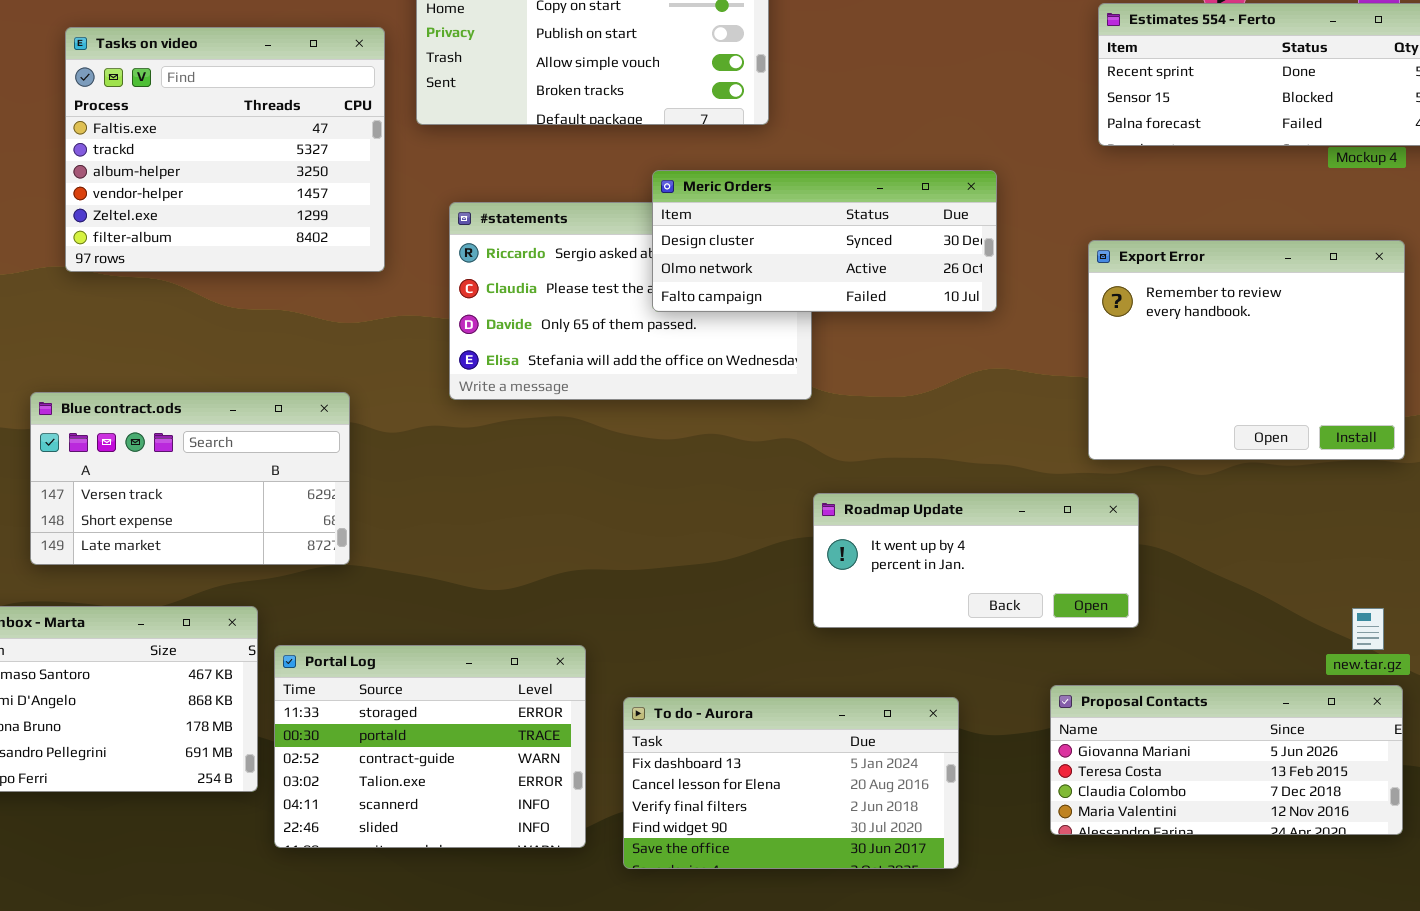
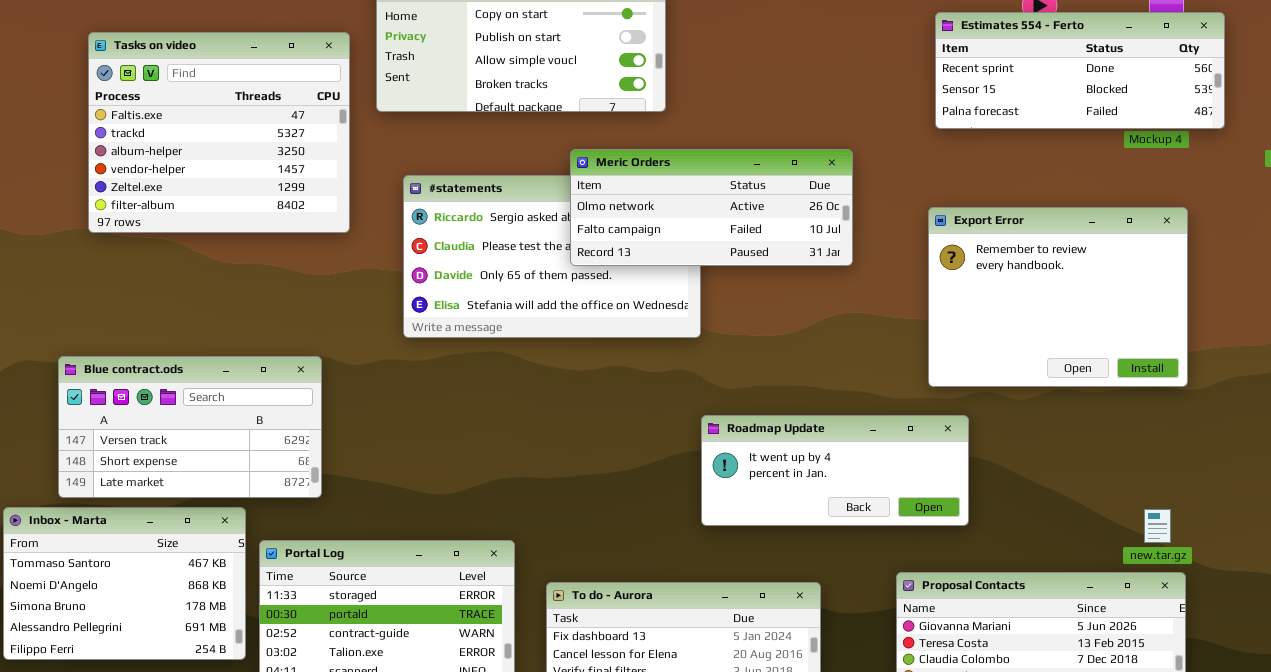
Meric Orders: [652,170,997,312] -> [570,149,853,266], scrolled down 1 row
Blue contract.ods: [30,392,350,565] -> [58,356,322,498], moved

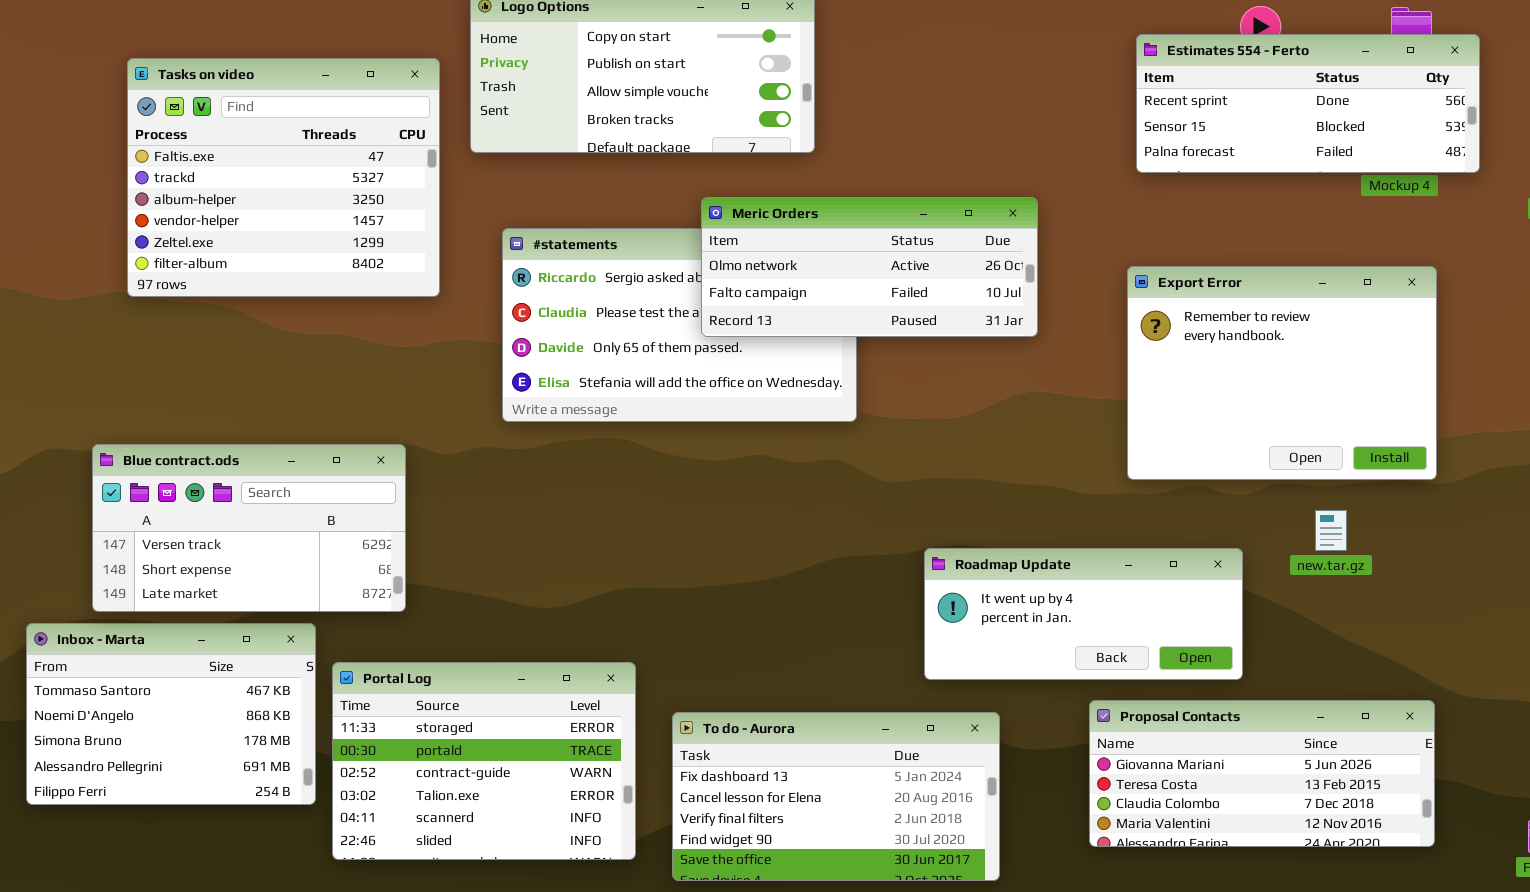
Roadmap Update: [701,415,969,526] -> [924,548,1243,680], moved
new.tar.gz: [1144,509,1171,543] -> [1315,510,1347,551], moved

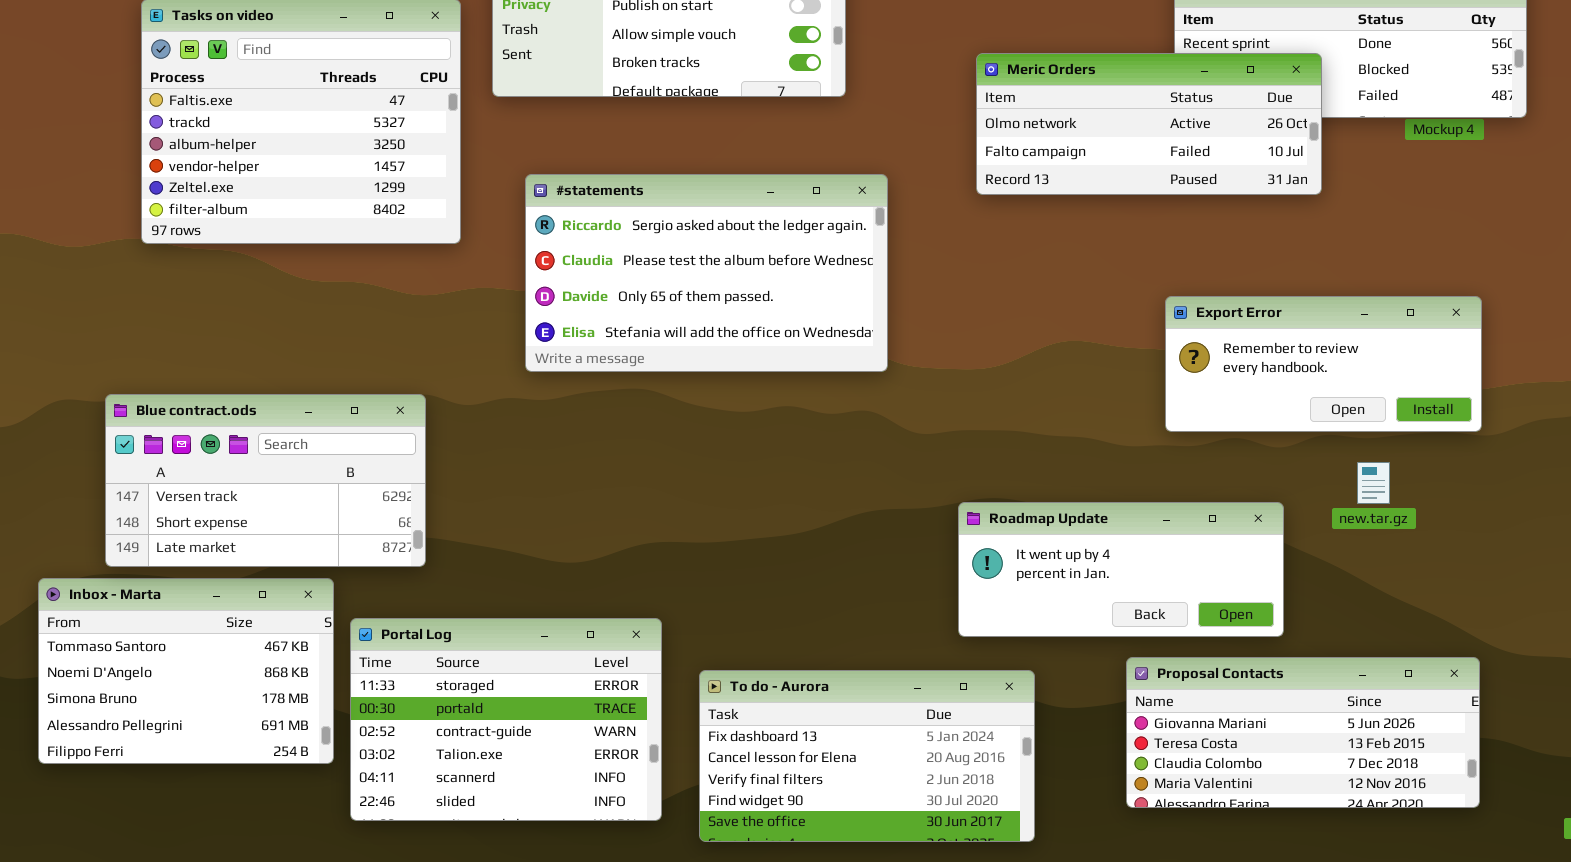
Meric Orders: [701,197,1038,337] -> [976,53,1322,195], moved
Export Error: [1127,266,1437,480] -> [1165,296,1482,432], resized

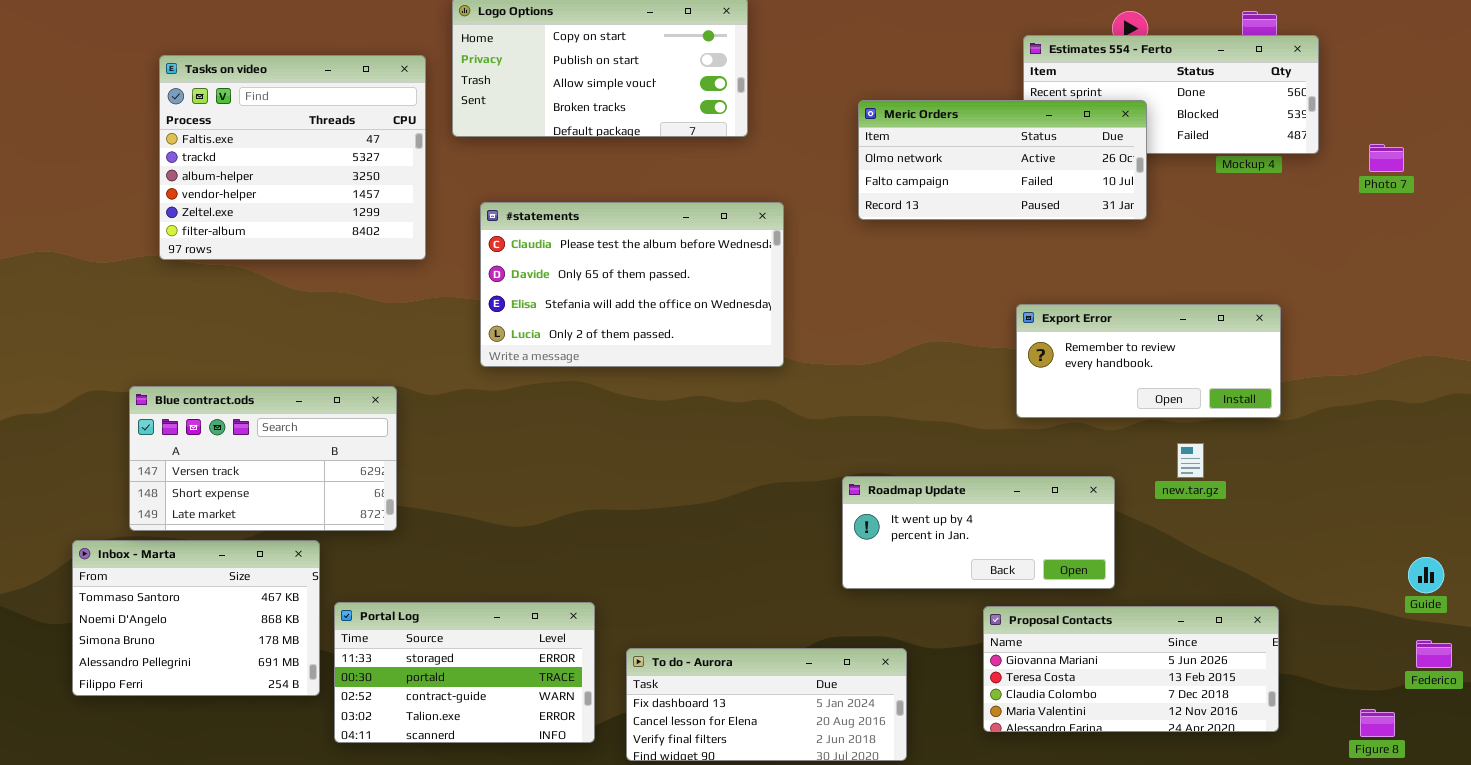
#statements: [525,174,888,372] -> [480,202,784,367], scrolled down 1 row
Portal Log: [350,618,662,821] -> [334,602,595,743], resized
To do - Aurora: [699,670,1035,842] -> [626,648,907,761], resized

